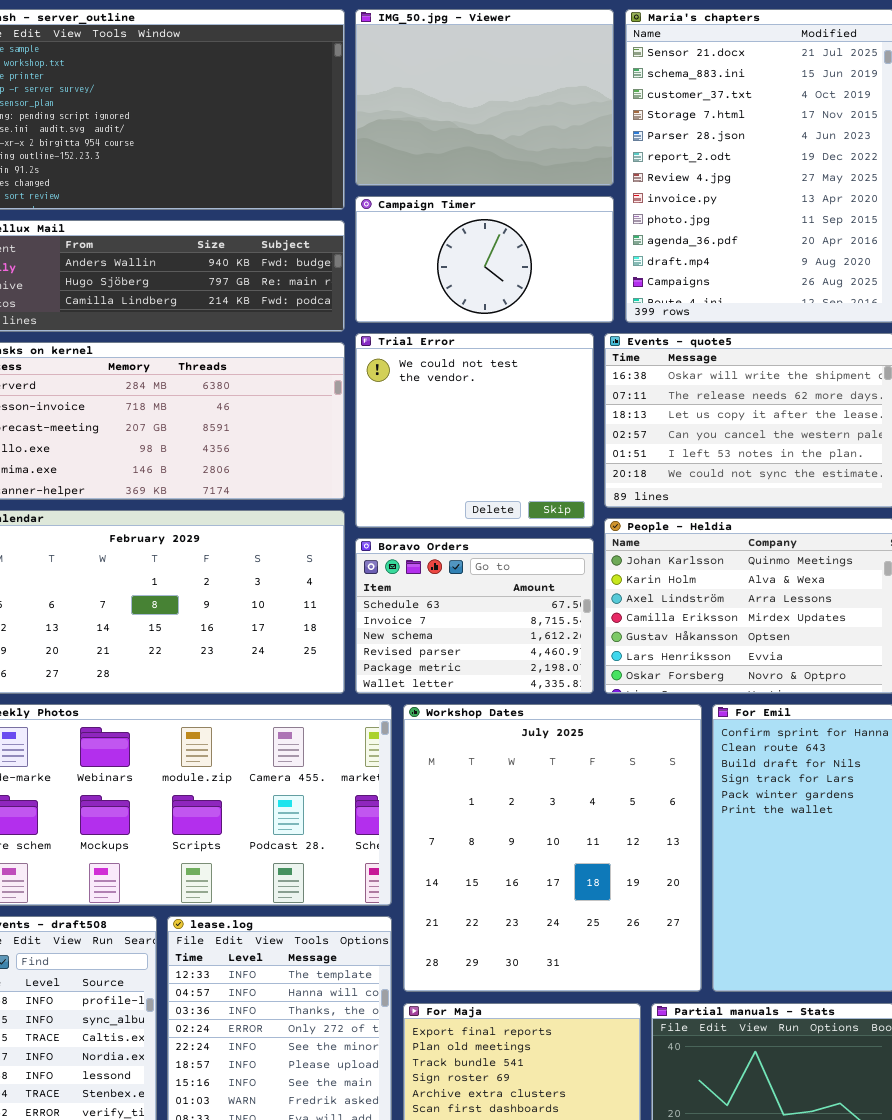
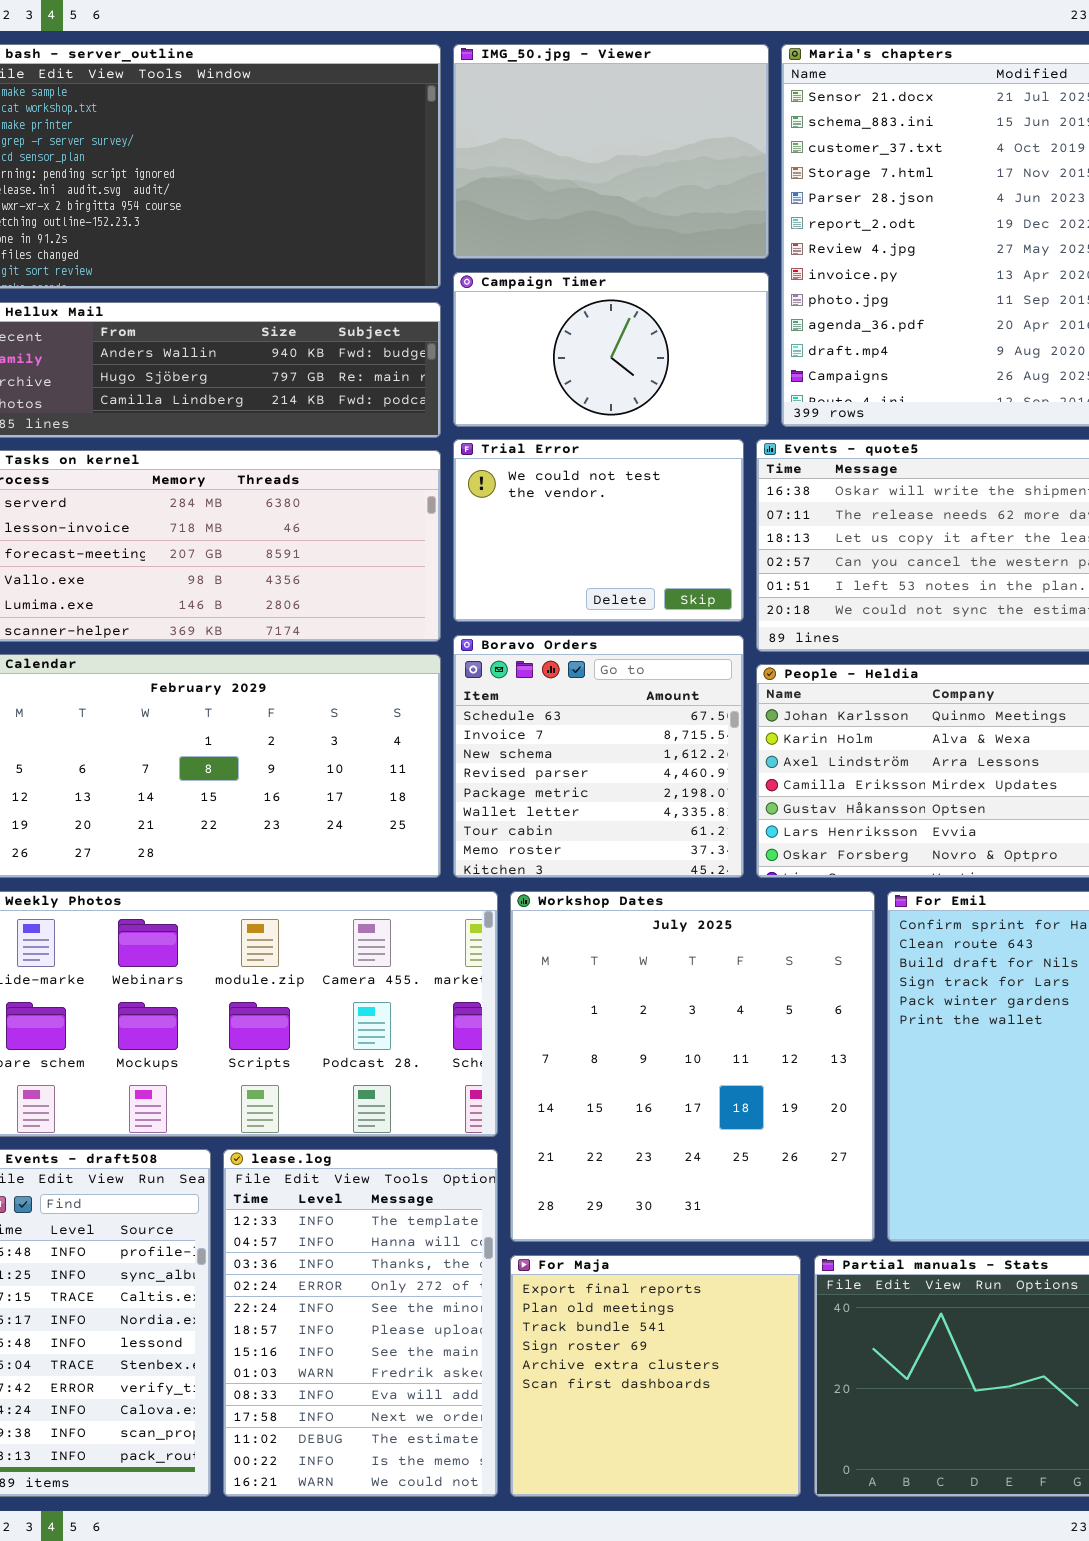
Trial Error: [355,333,594,528] -> [453,439,744,622], resized
Boravo Orders: [355,538,594,694] -> [453,635,744,878], resized

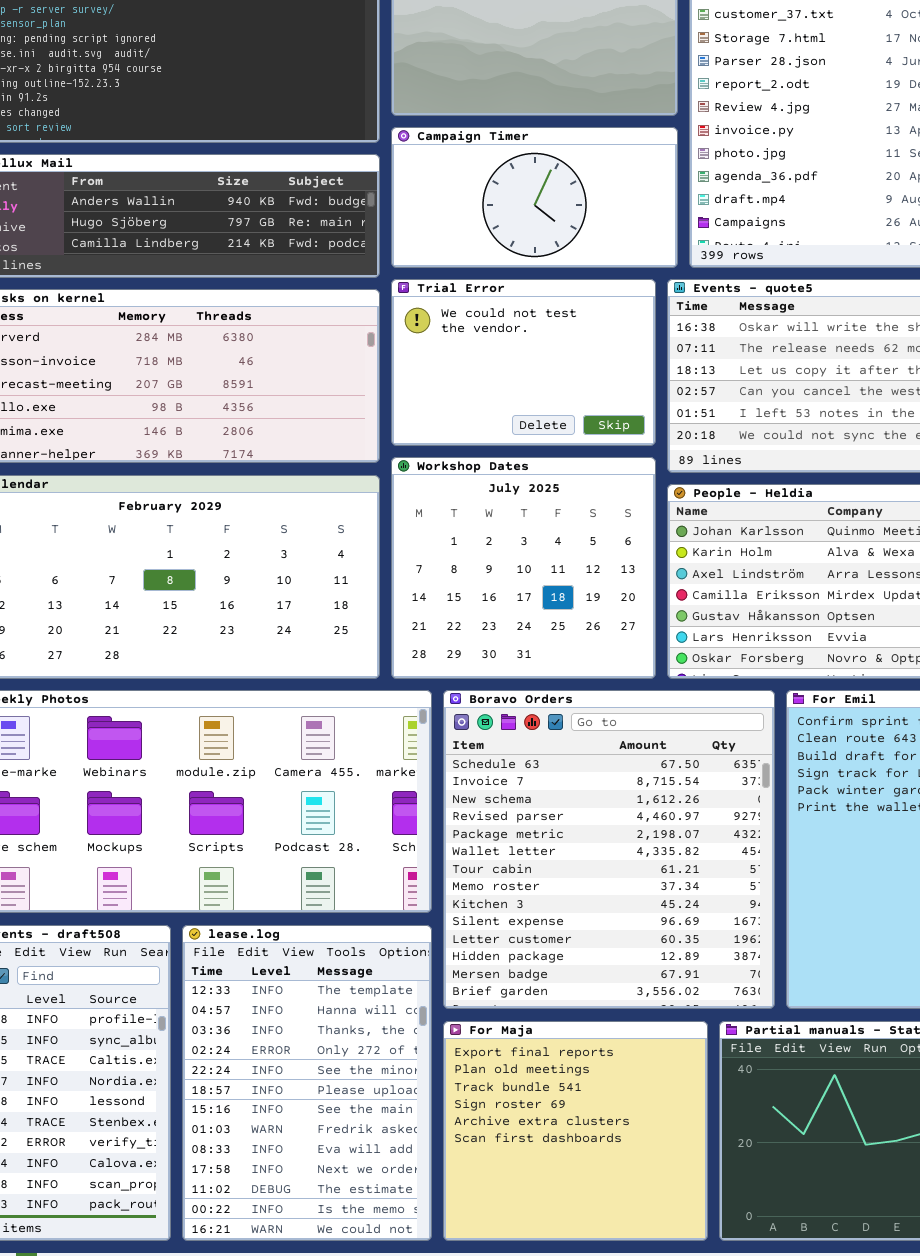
Boravo Orders: [453,635,744,878] -> [443,690,775,1009], moved, resized
Workshop Dates: [510,891,875,1242] -> [391,457,656,679], moved, resized

